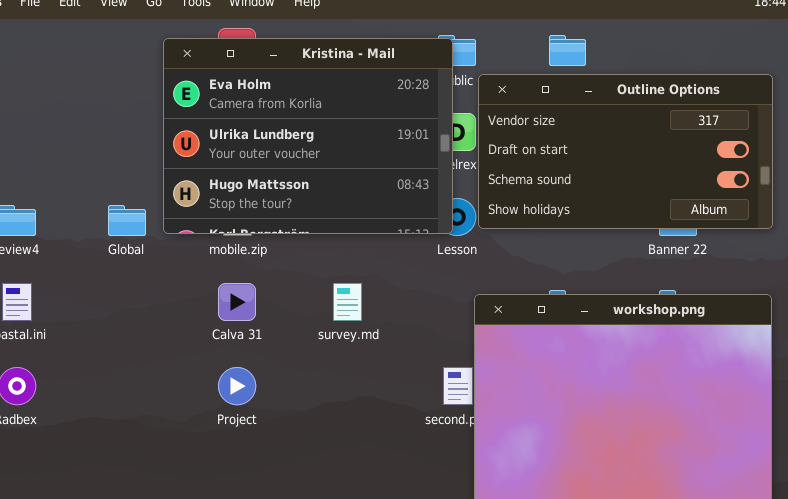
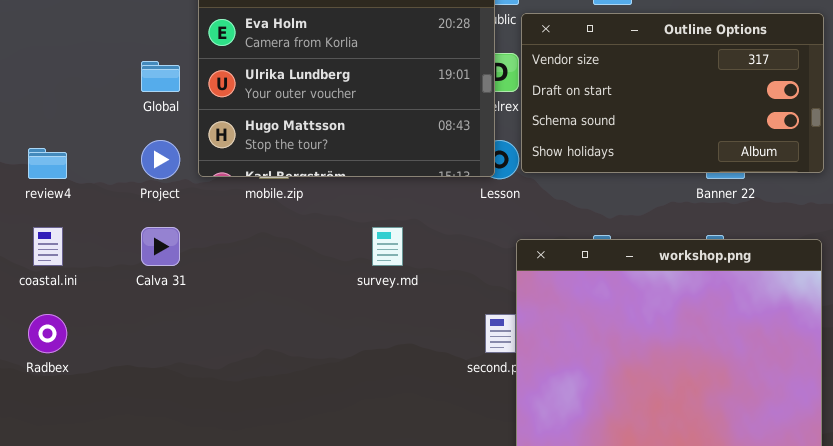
Global: [108,205,146,236] -> [141,61,180,92], moved
Calva 31: [218,283,256,321] -> [141,227,180,266], moved
Project: [218,367,256,405] -> [141,140,180,179], moved

